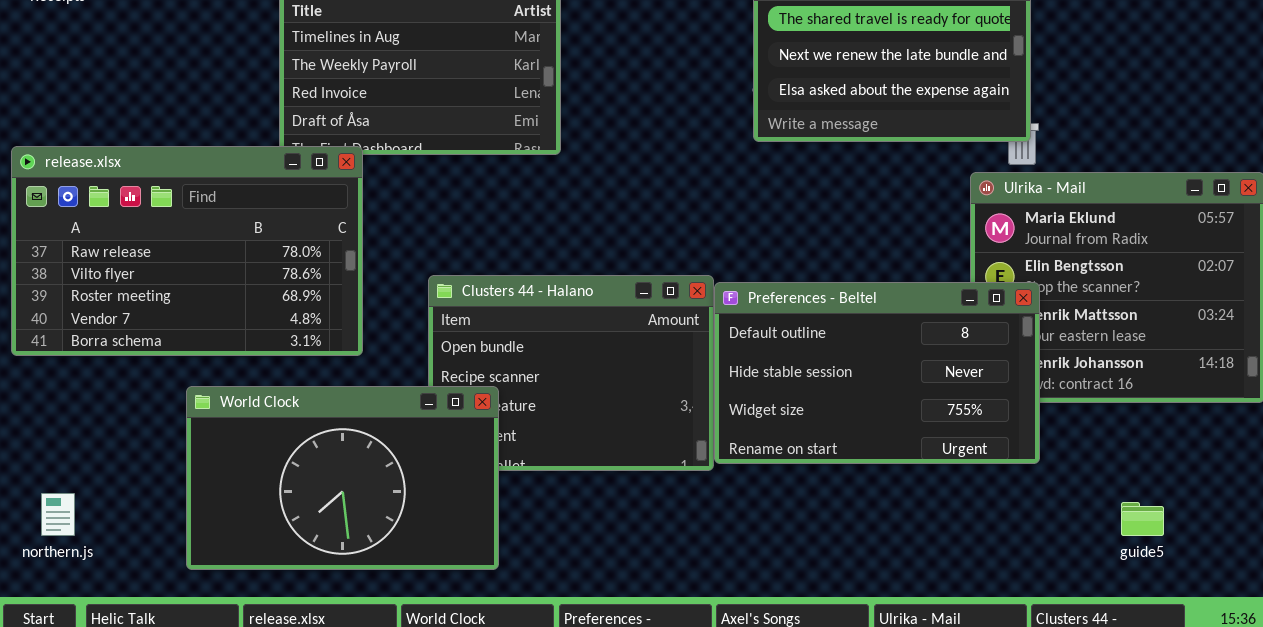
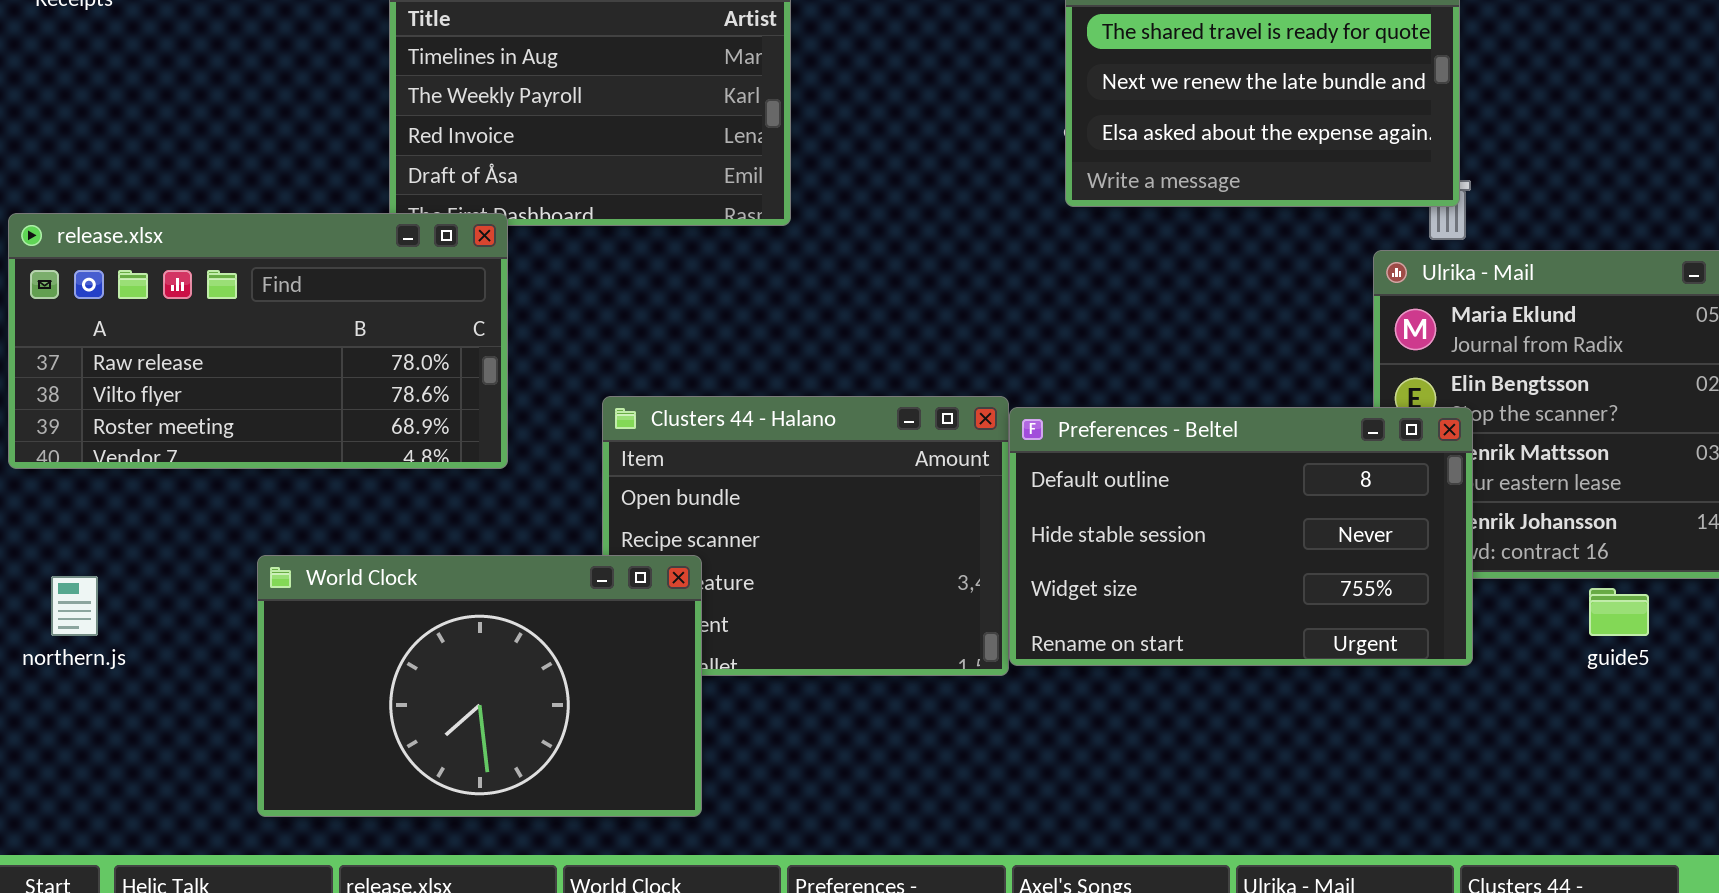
release.xlsx: [11,146,363,356] -> [8,213,508,469], resized
northern.js: [41,493,75,536] -> [51,576,98,636], moved
guide5: [1121,502,1164,536] -> [1589,588,1649,636], moved

